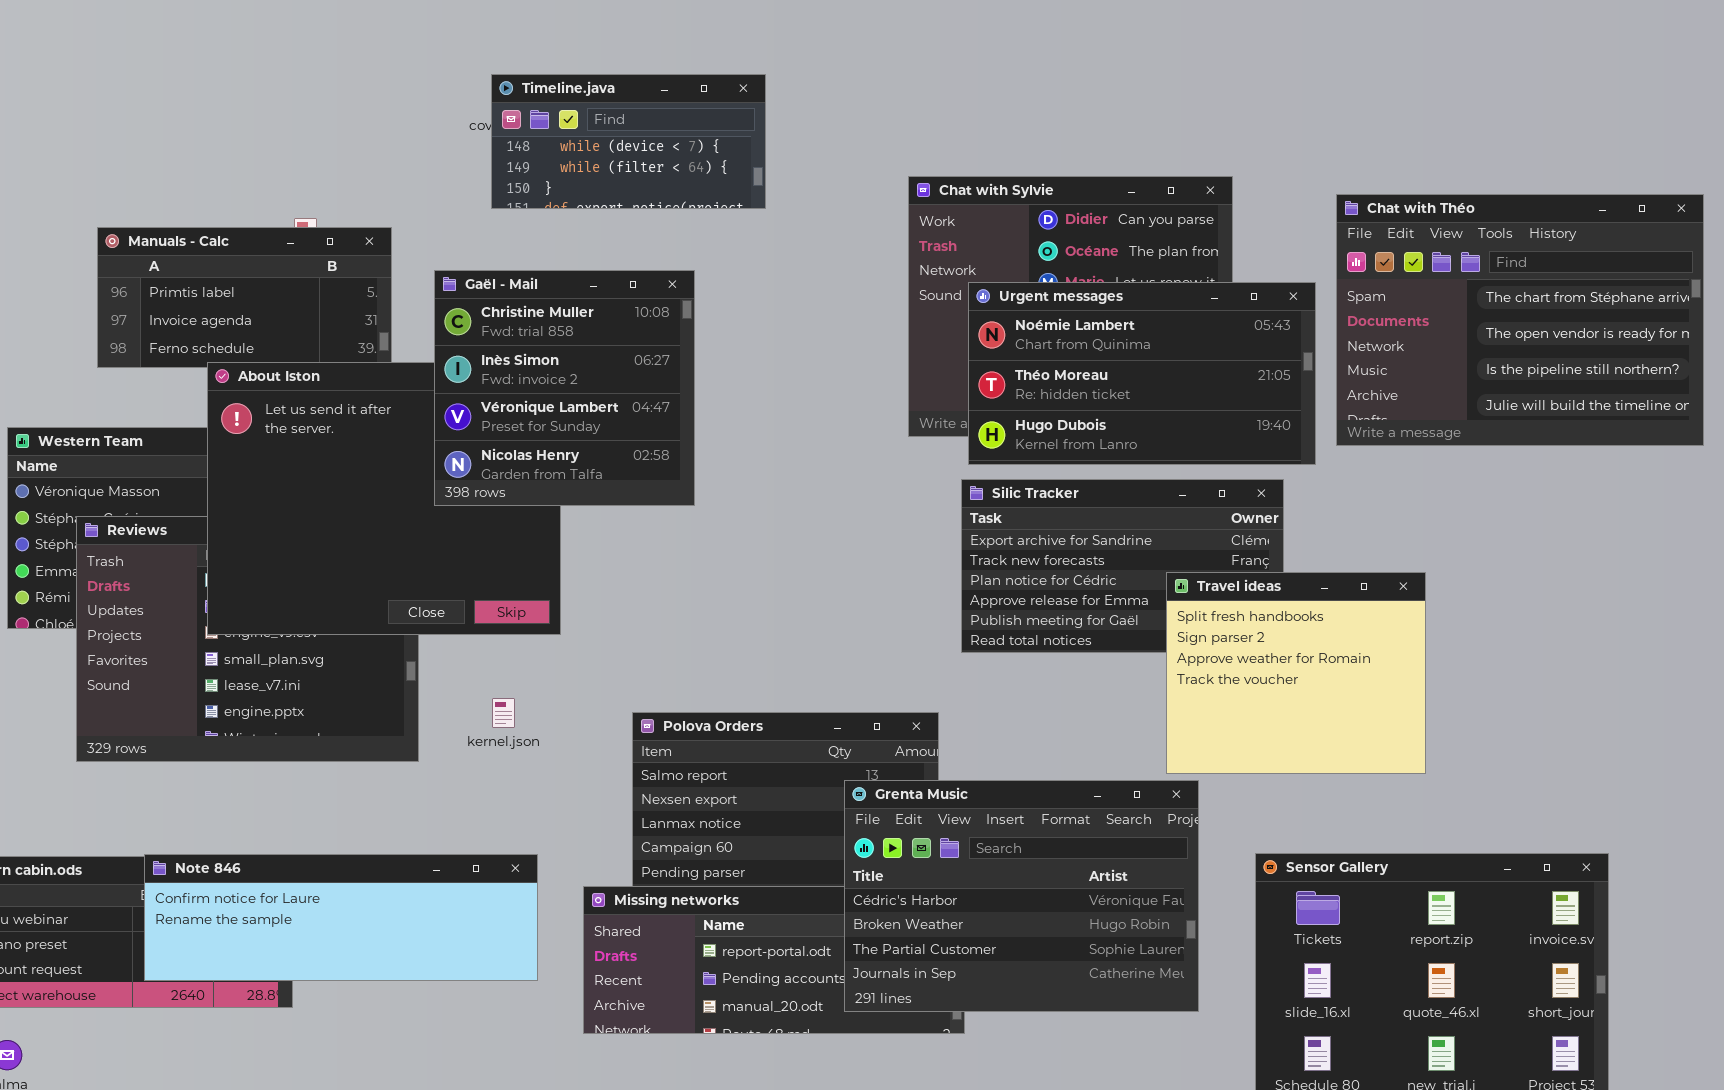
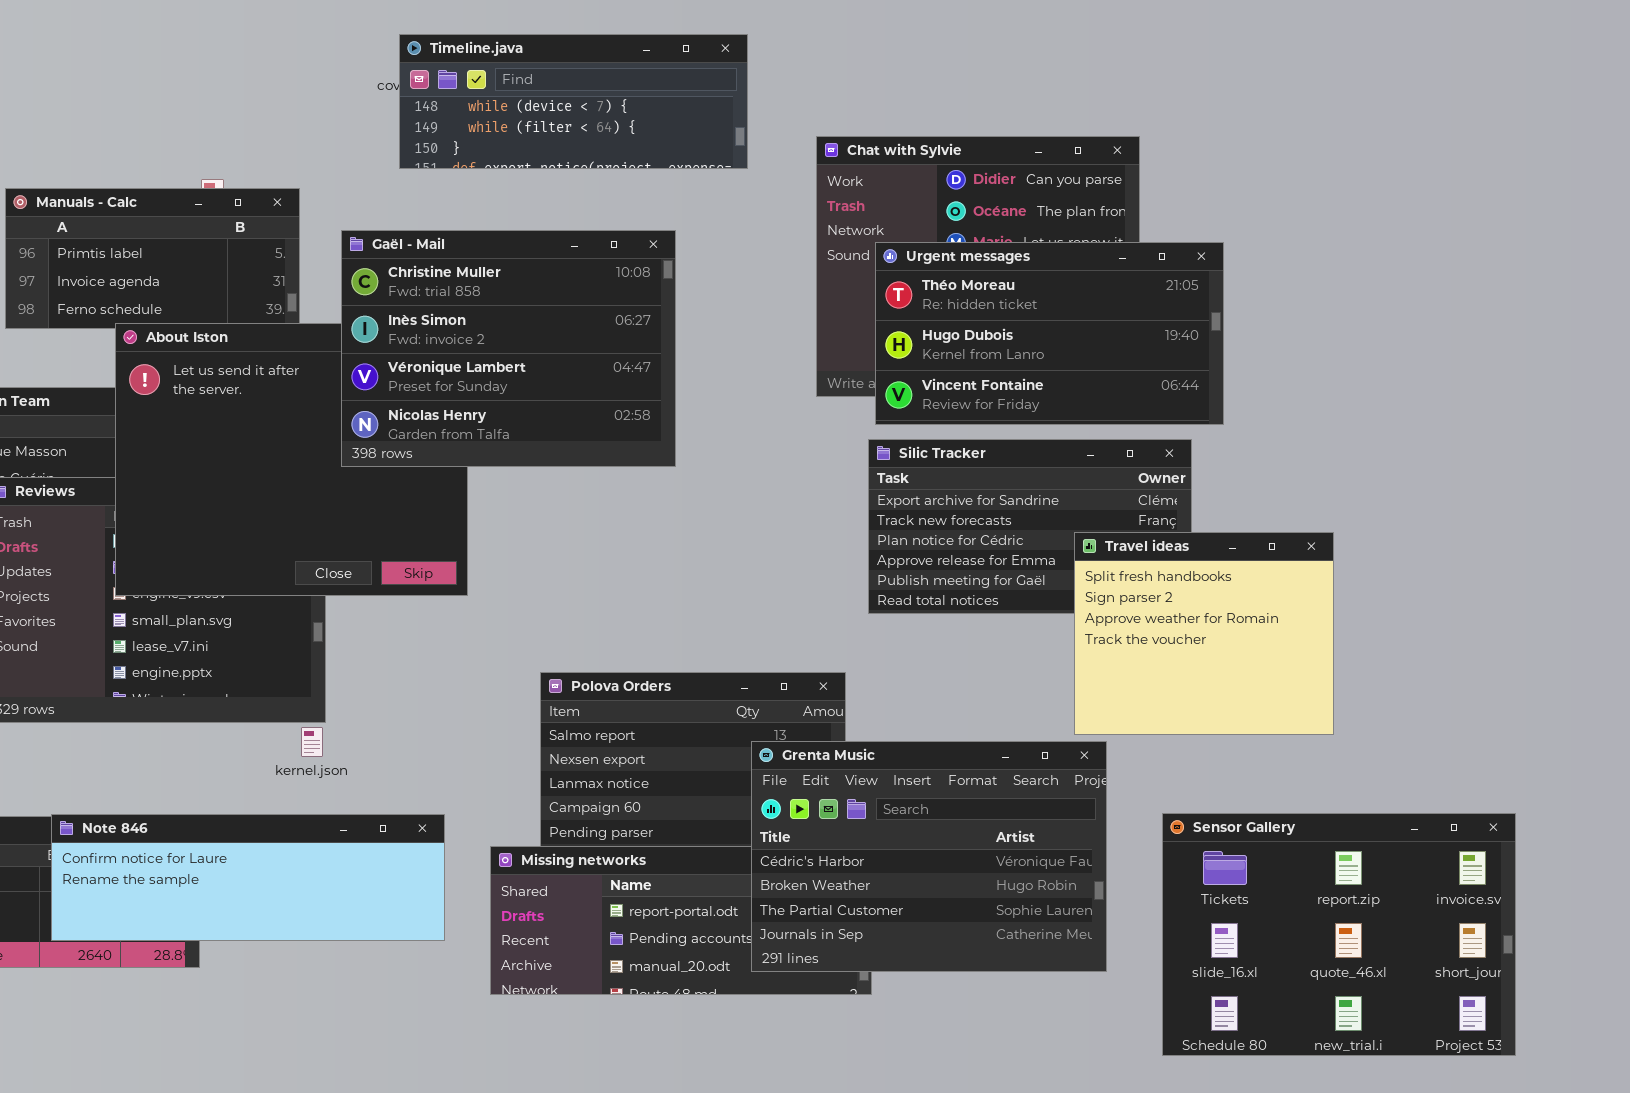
Timeline.java: [491,74,766,209] -> [399,34,748,169], resized
Chat with Théo: [1336,194,1704,446] -> none, closed
Gaël - Mail: [434,270,695,506] -> [341,230,676,467], resized
Urgent messages: [968,282,1316,465] -> [875,242,1224,425], scrolled down 1 row
kernel.json: [492,698,515,728] -> [301,727,323,757], moved

